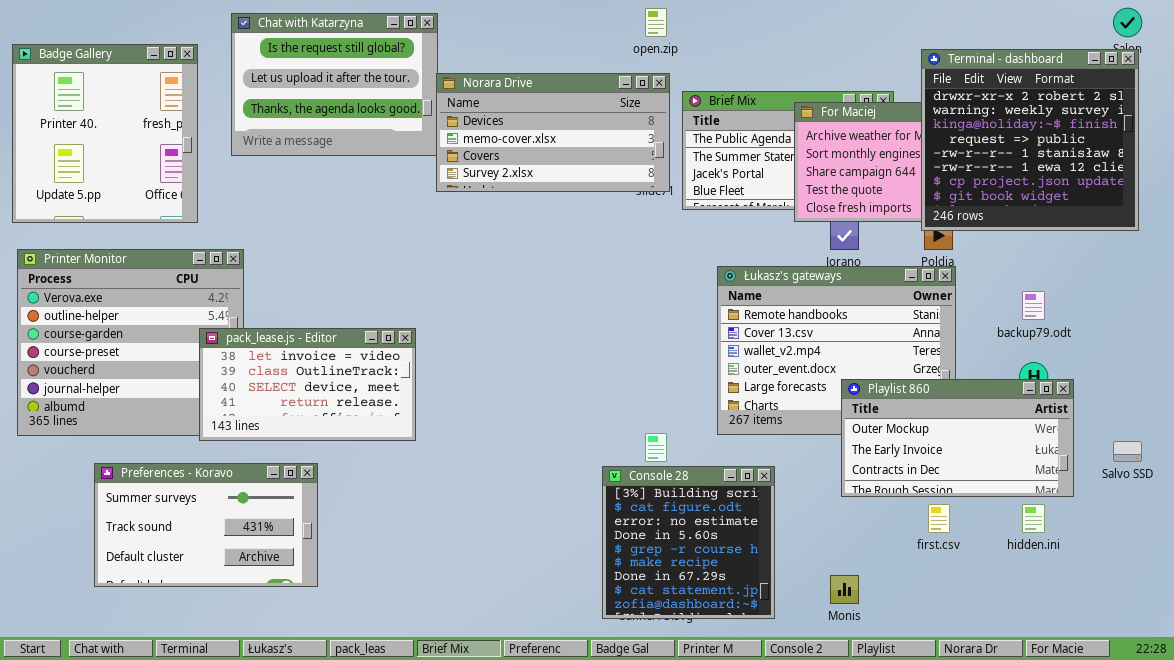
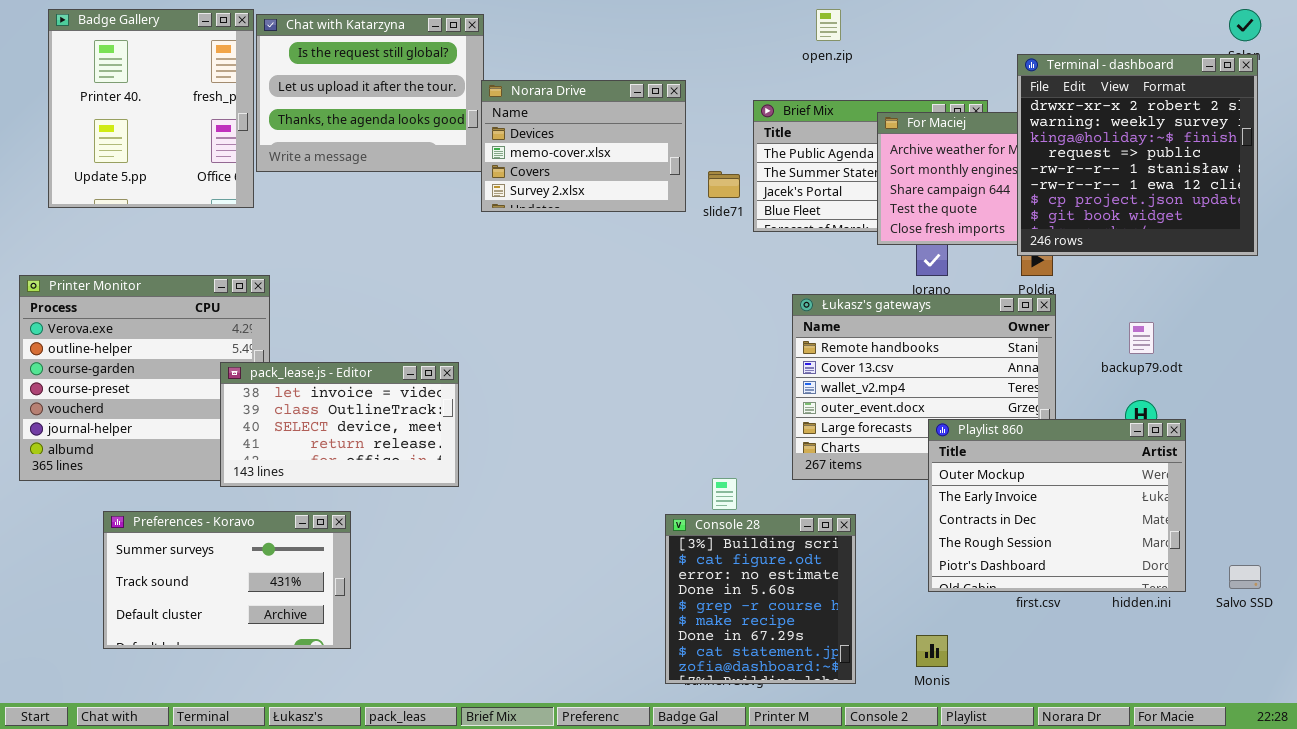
open.zip: [645,8,667,37] -> [816,9,841,41], moved
Badge Gallery: [12,44,198,223] -> [48,9,254,208], moved
Norara Drive: [436,73,670,192] -> [481,80,686,212], resized
Playlist 860: [841,379,1074,497] -> [928,419,1186,592], resized
Salvo SSD: [1113,441,1142,462] -> [1229,565,1261,589], moved

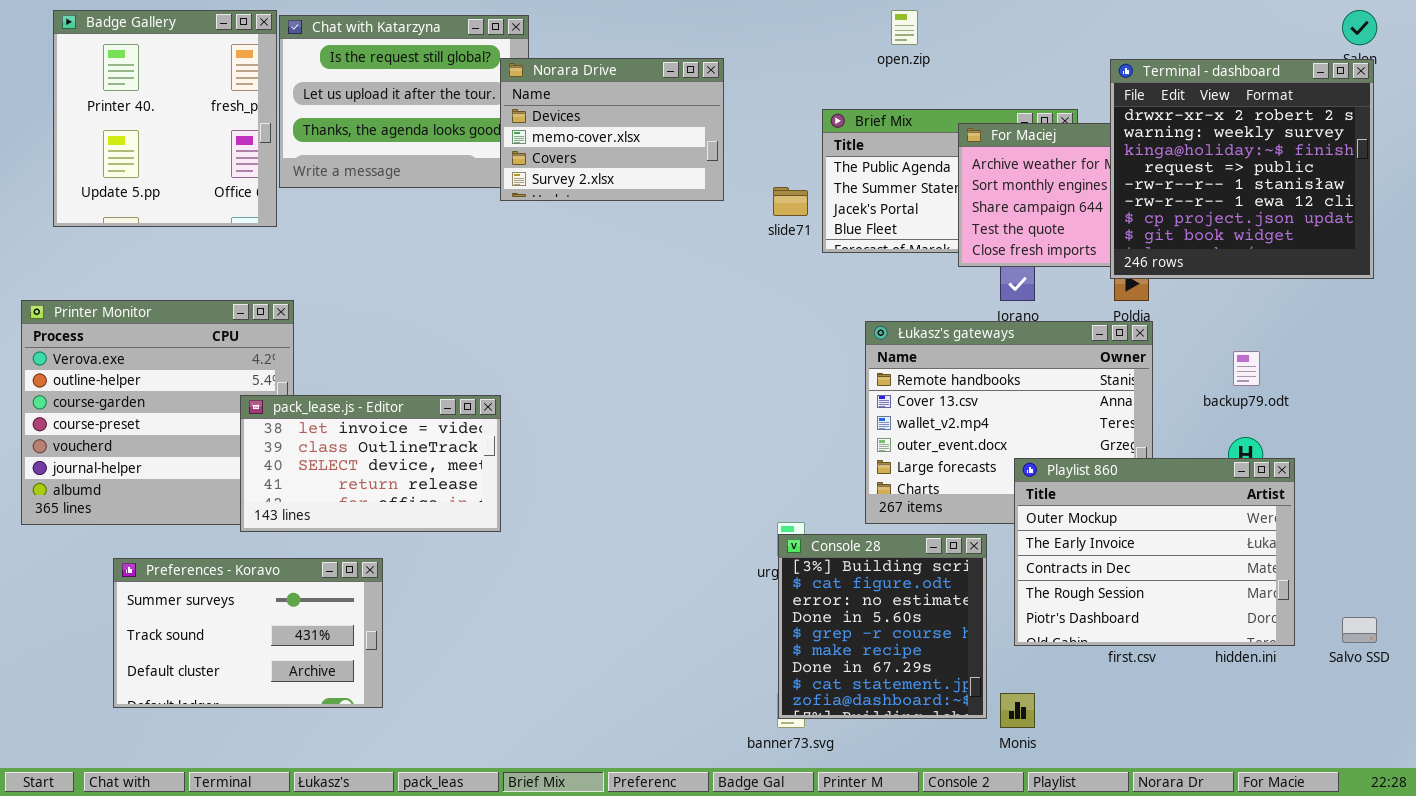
Norara Drive: [481,80,686,212] -> [500,58,724,201], moved
Console 28: [665,514,856,684] -> [778,534,987,719], moved

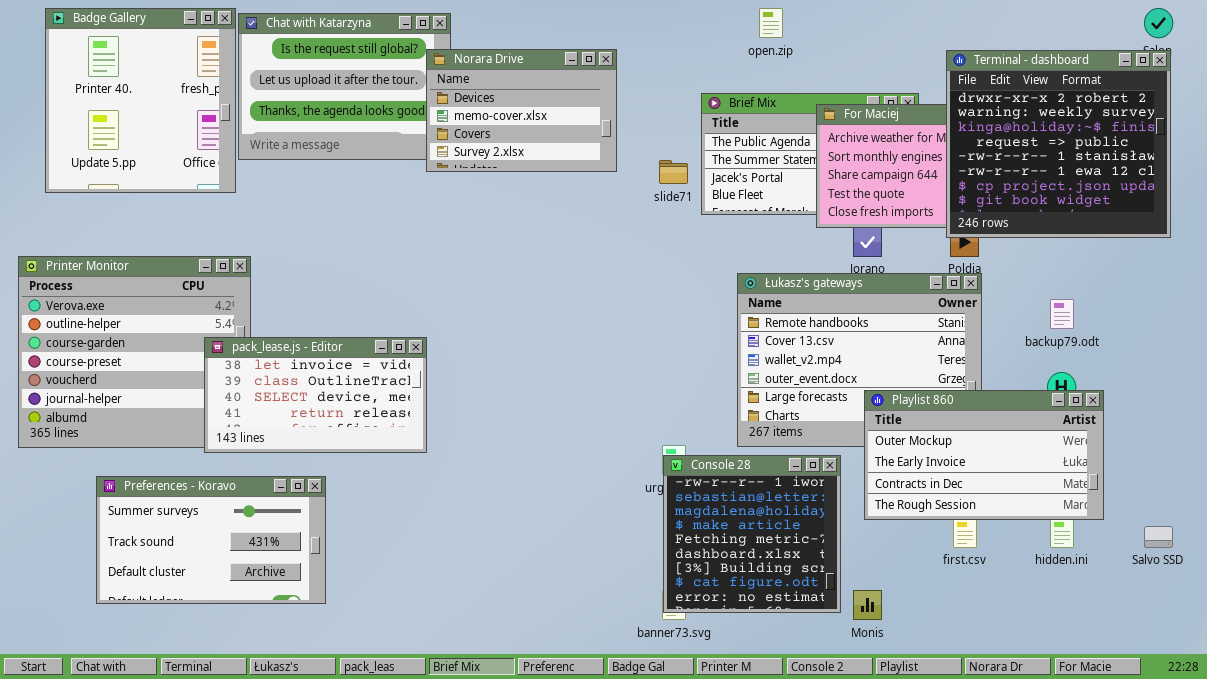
Playlist 860: [1014,458,1295,646] -> [864,390,1104,520], resized
Console 28: [778,534,987,719] -> [663,455,841,613], scrolled up 6 rows

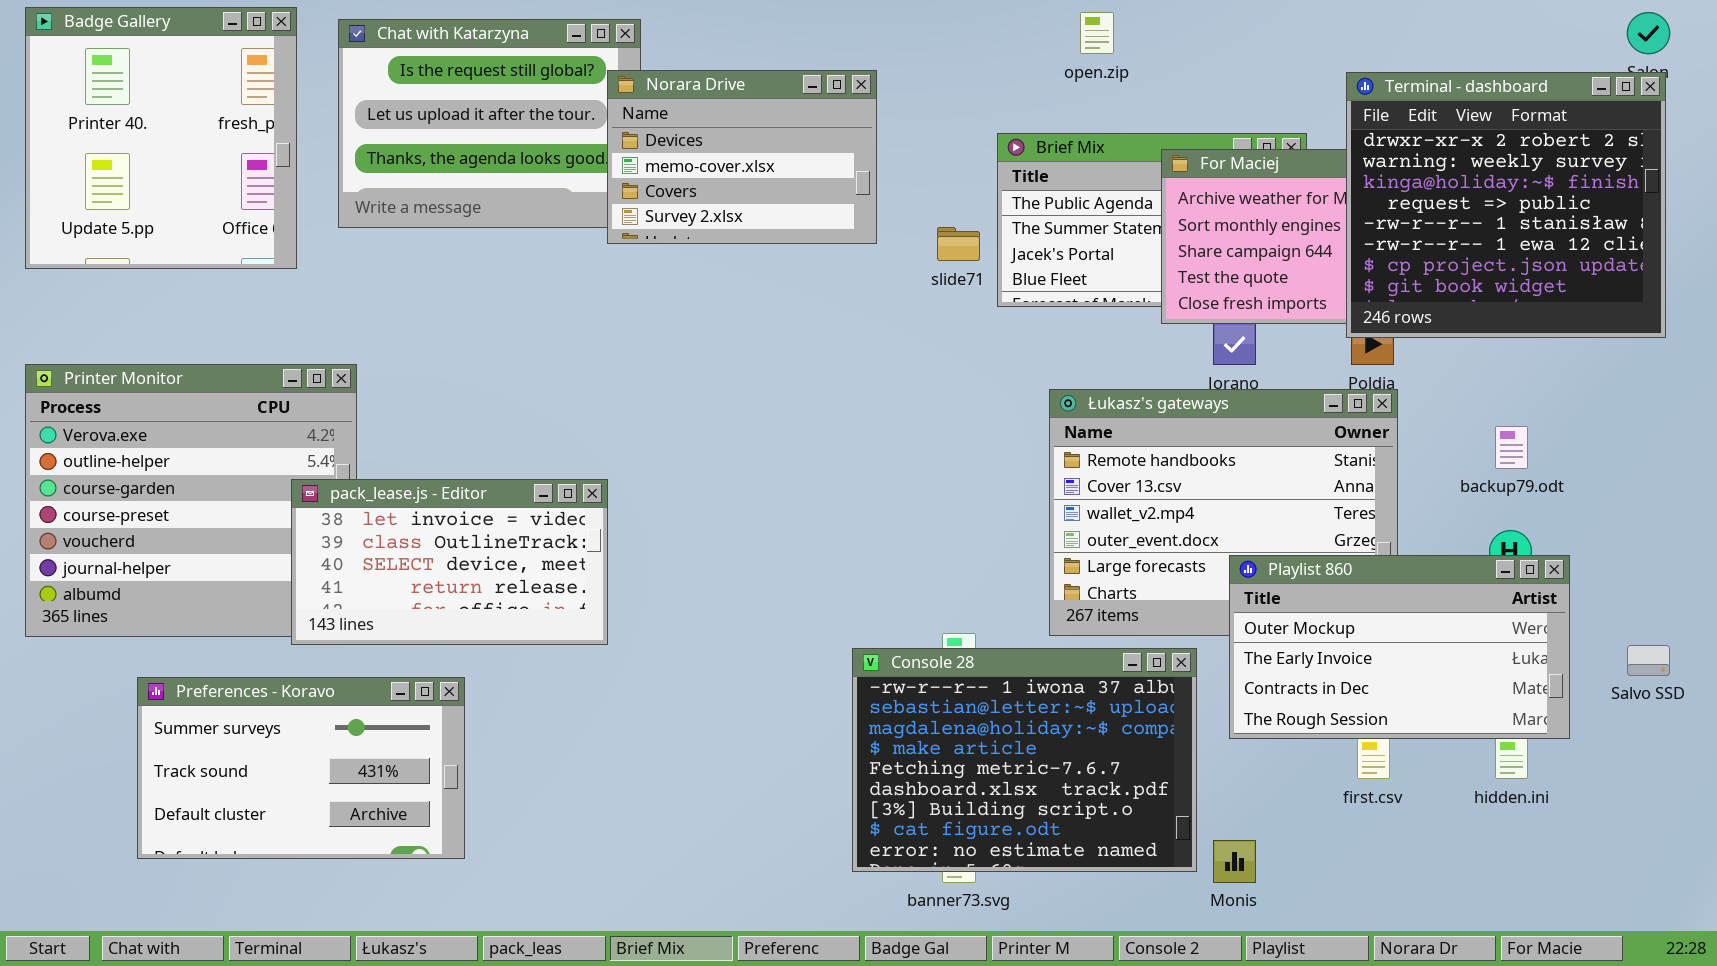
Badge Gallery: [45,8,236,193] -> [25,7,297,269], moved
Console 28: [663,455,841,613] -> [852,648,1197,872], resized
Salvo SSD: [1144,526,1173,548] -> [1627,645,1670,676], moved

